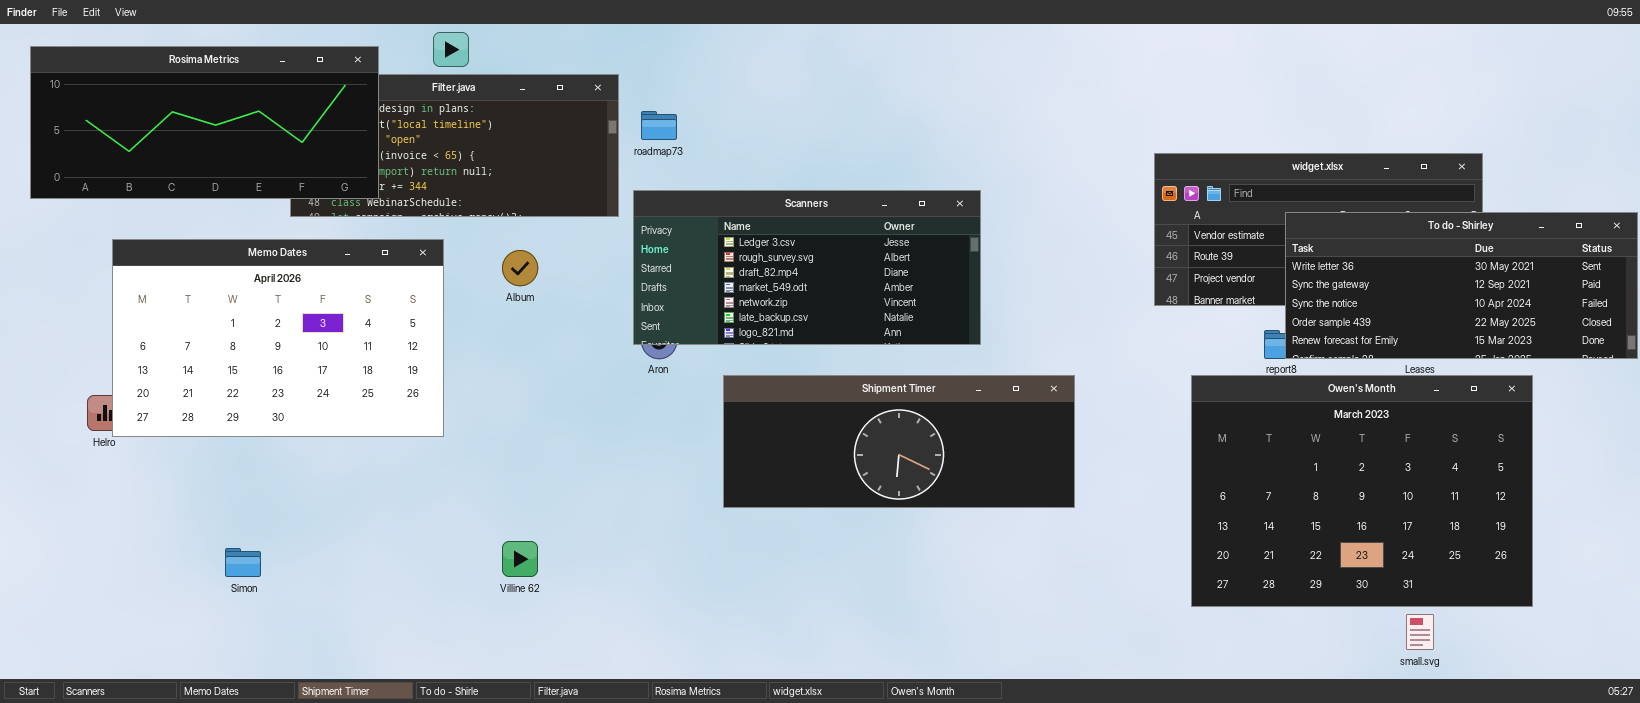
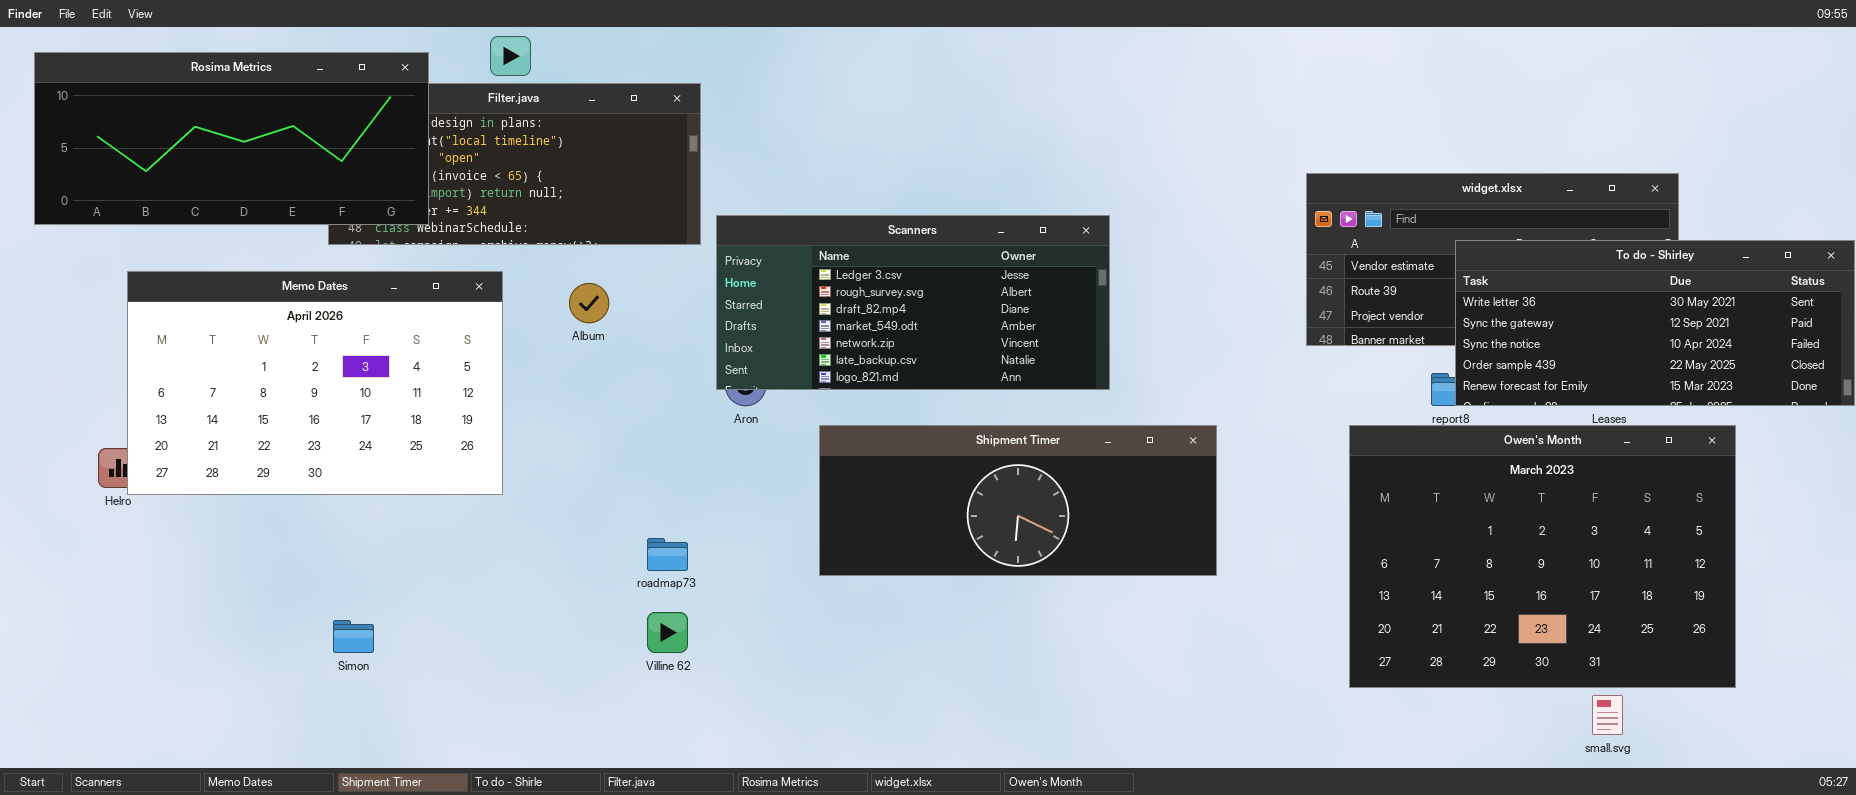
roadmap73: [641,111,677,140] -> [647,538,688,571], moved
Villine 62: [502,541,538,577] -> [647,612,688,653], moved
Simon: [225,548,261,577] -> [333,620,374,653], moved

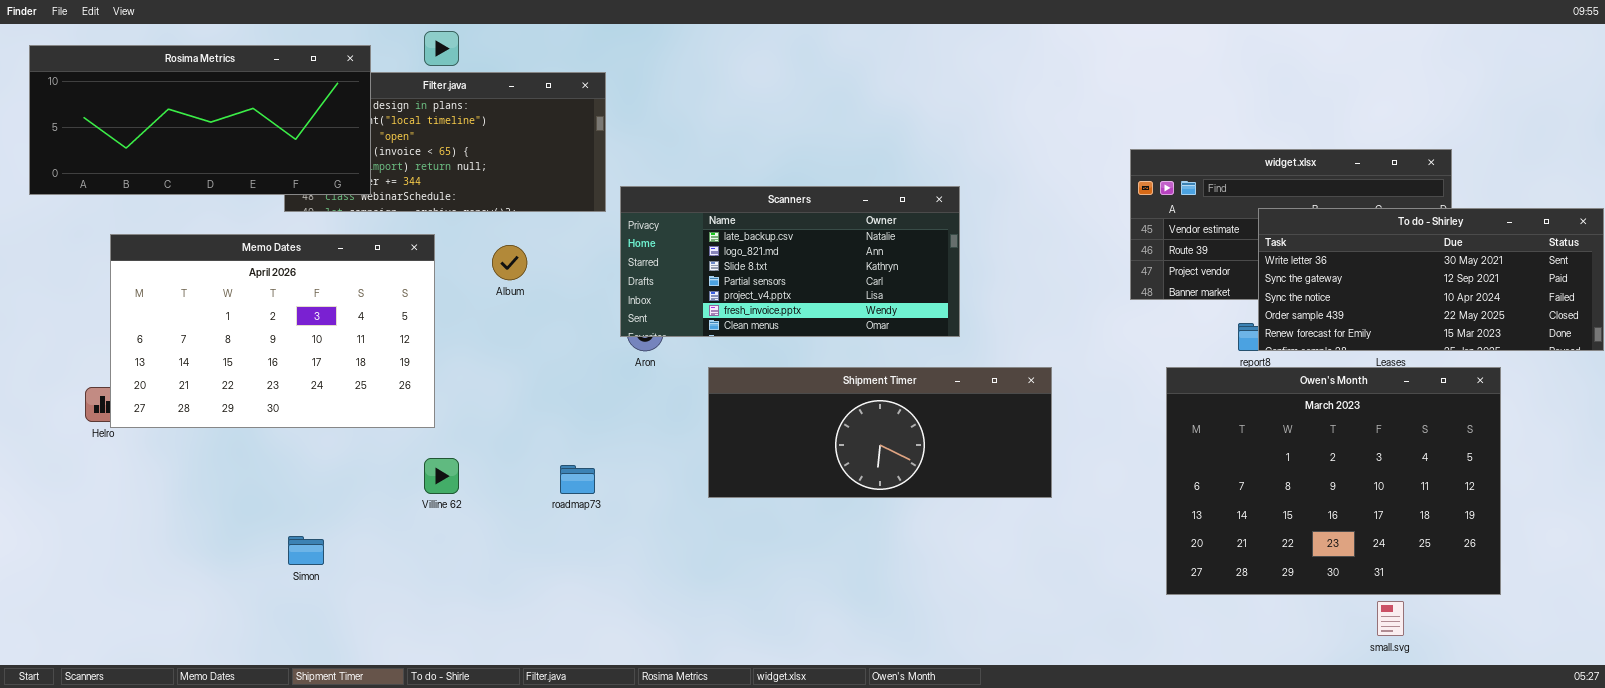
Scanners: [716,215,1110,390] -> [620,186,960,337], scrolled down 5 rows
Villine 62: [647,612,688,653] -> [424,458,459,494], moved

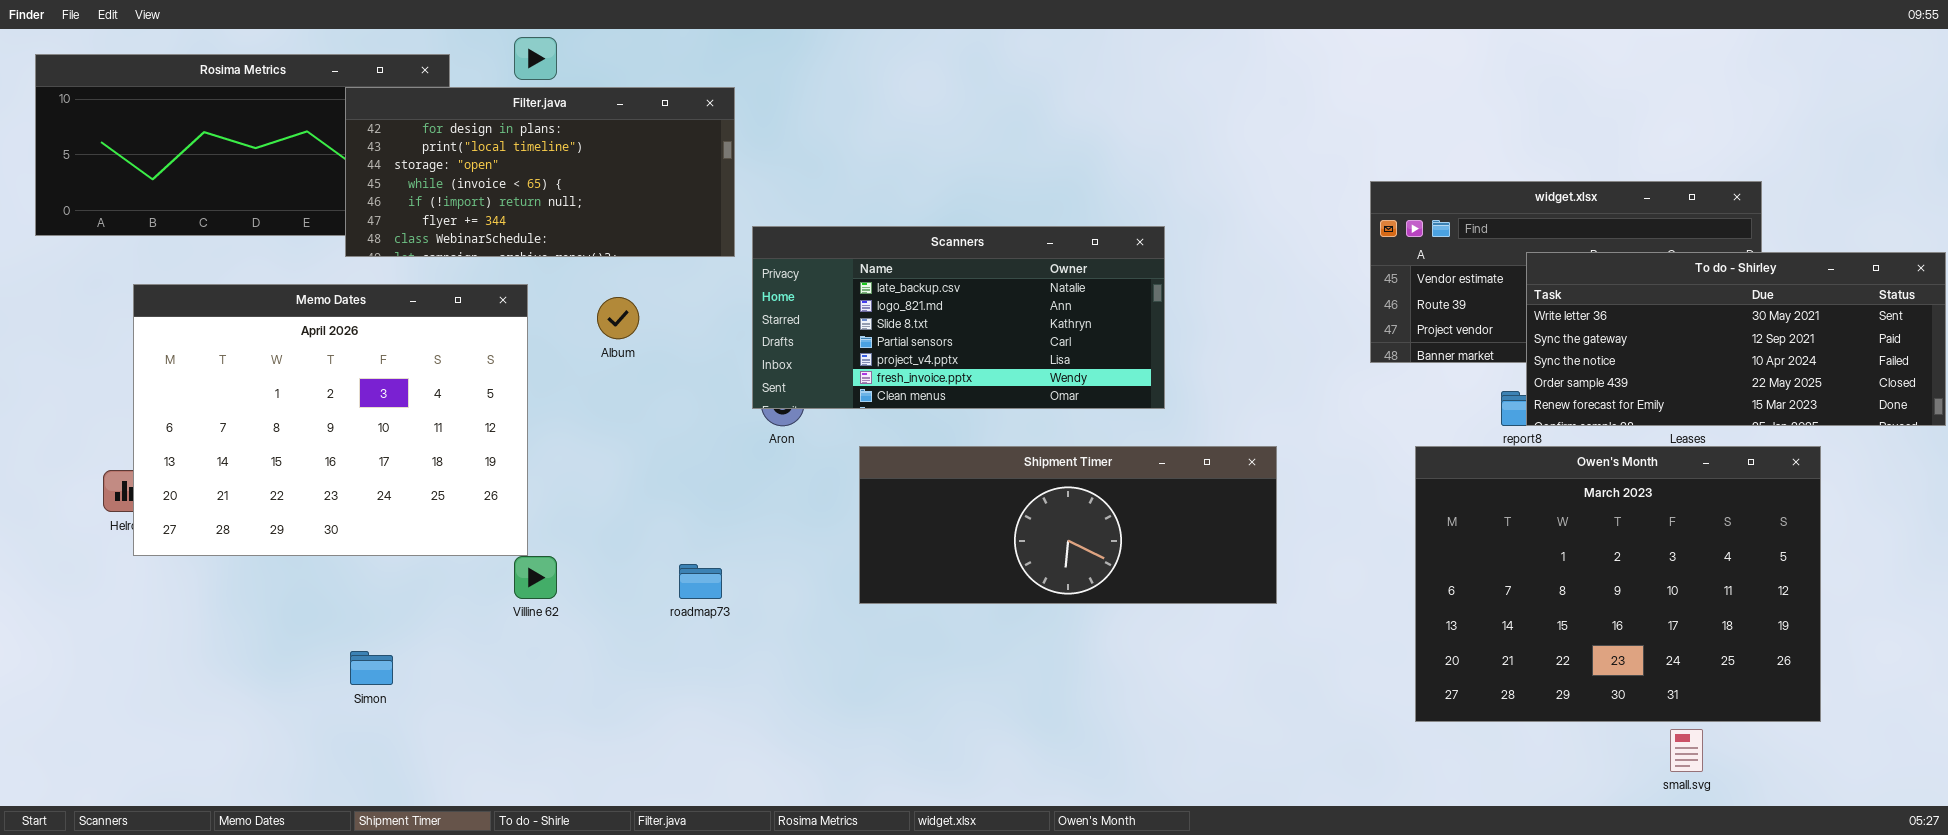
Filter.java: [284,72,606,212] -> [345,87,735,257], raised
Memo Dates: [110,234,435,428] -> [133,284,528,556], resized

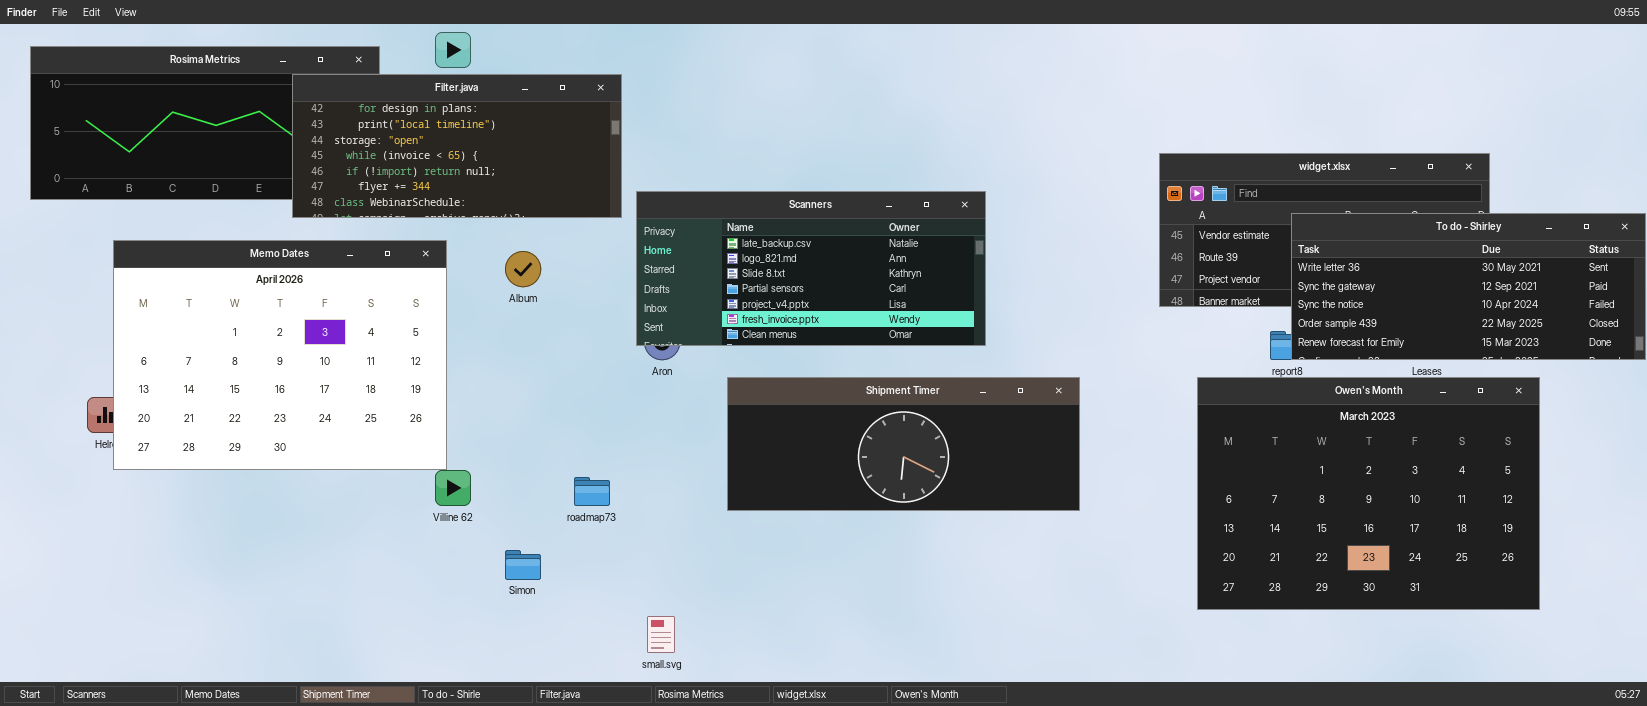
Simon: [350,651,393,685] -> [505,550,541,580], moved
small.svg: [1670,729,1703,772] -> [647,616,675,653], moved

